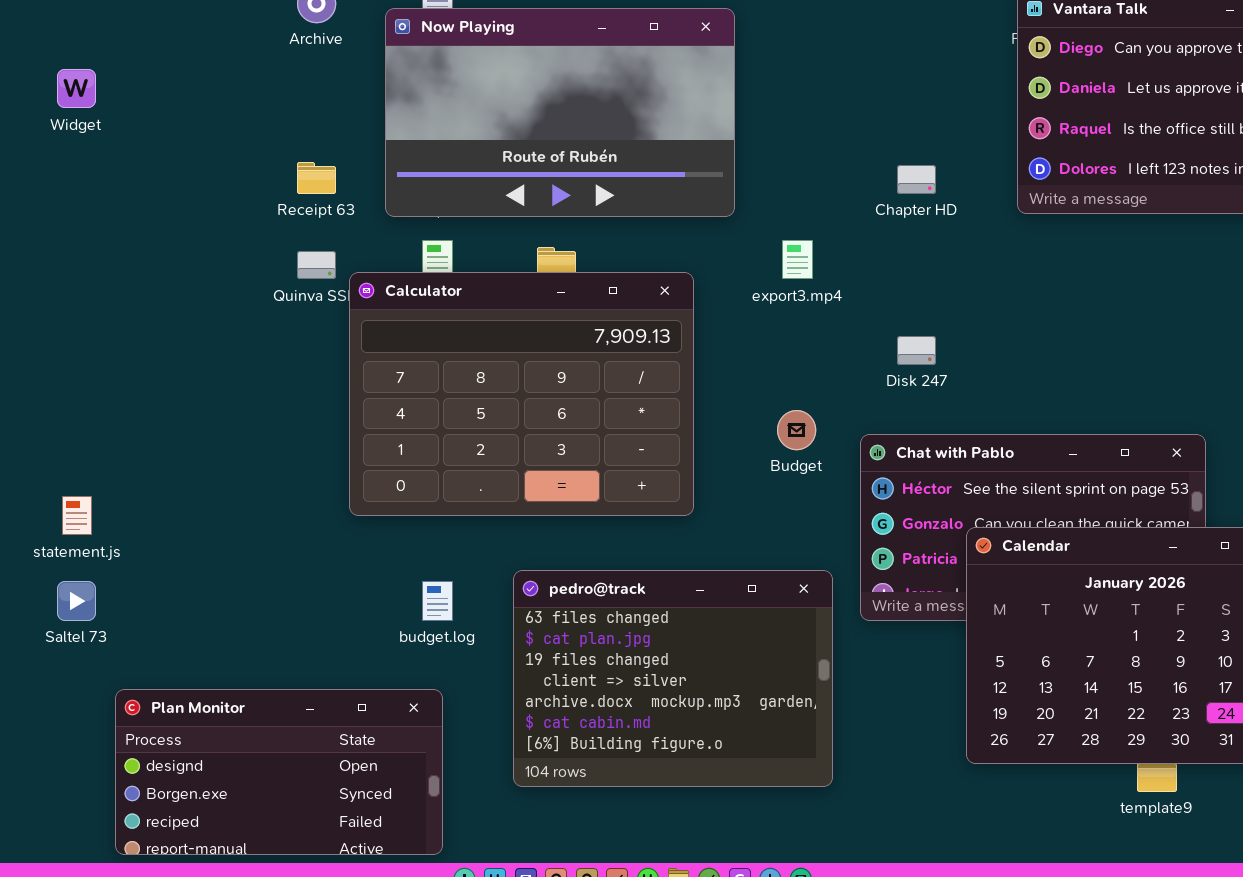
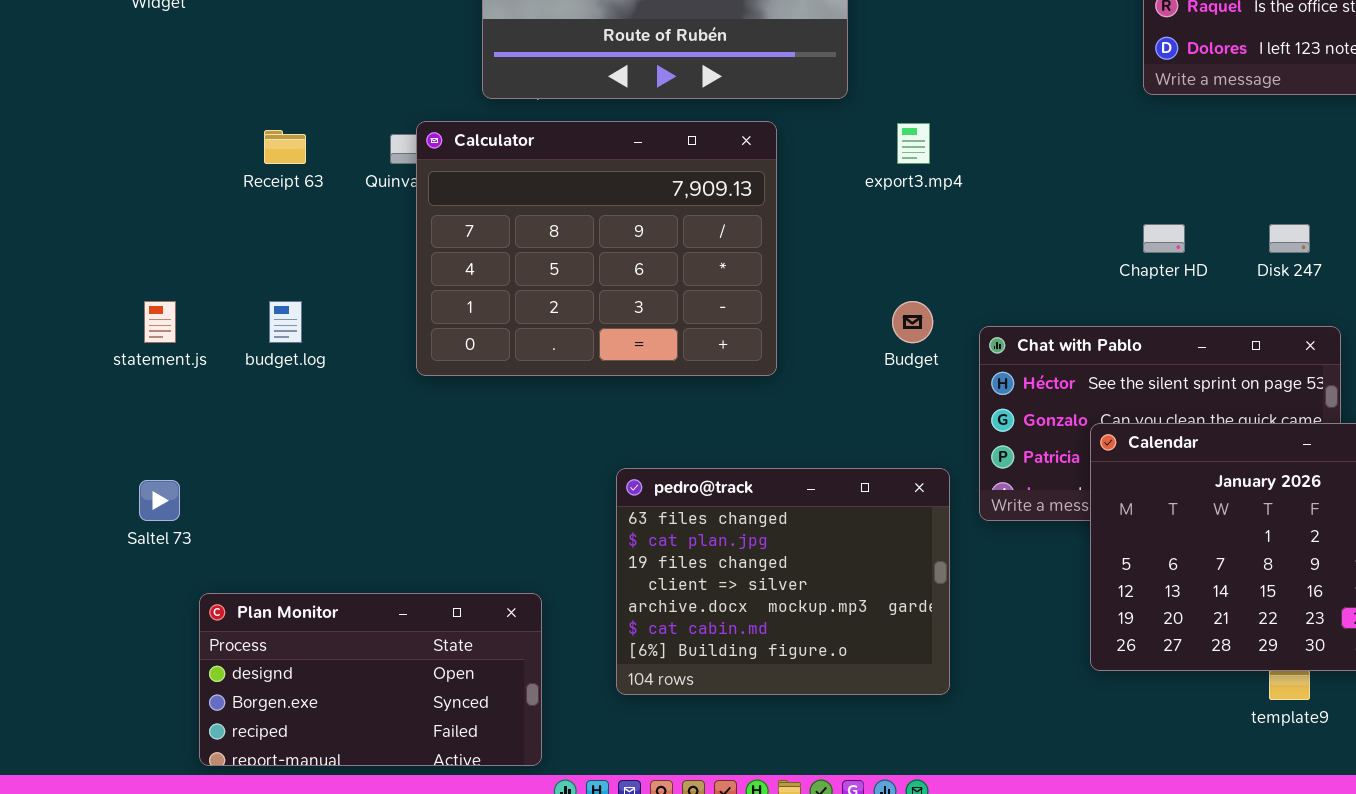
Receipt 63: [297,162,336,194] -> [264,130,306,164], moved
Chapter HD: [897,165,936,194] -> [1143,224,1185,253], moved
Calculator: [349,272,694,516] -> [416,121,777,376], moved
Disk 247: [897,336,936,365] -> [1269,224,1310,253], moved
statement.js: [62,496,92,535] -> [144,301,176,343], moved
budget.log: [422,581,453,621] -> [269,301,302,343], moved

